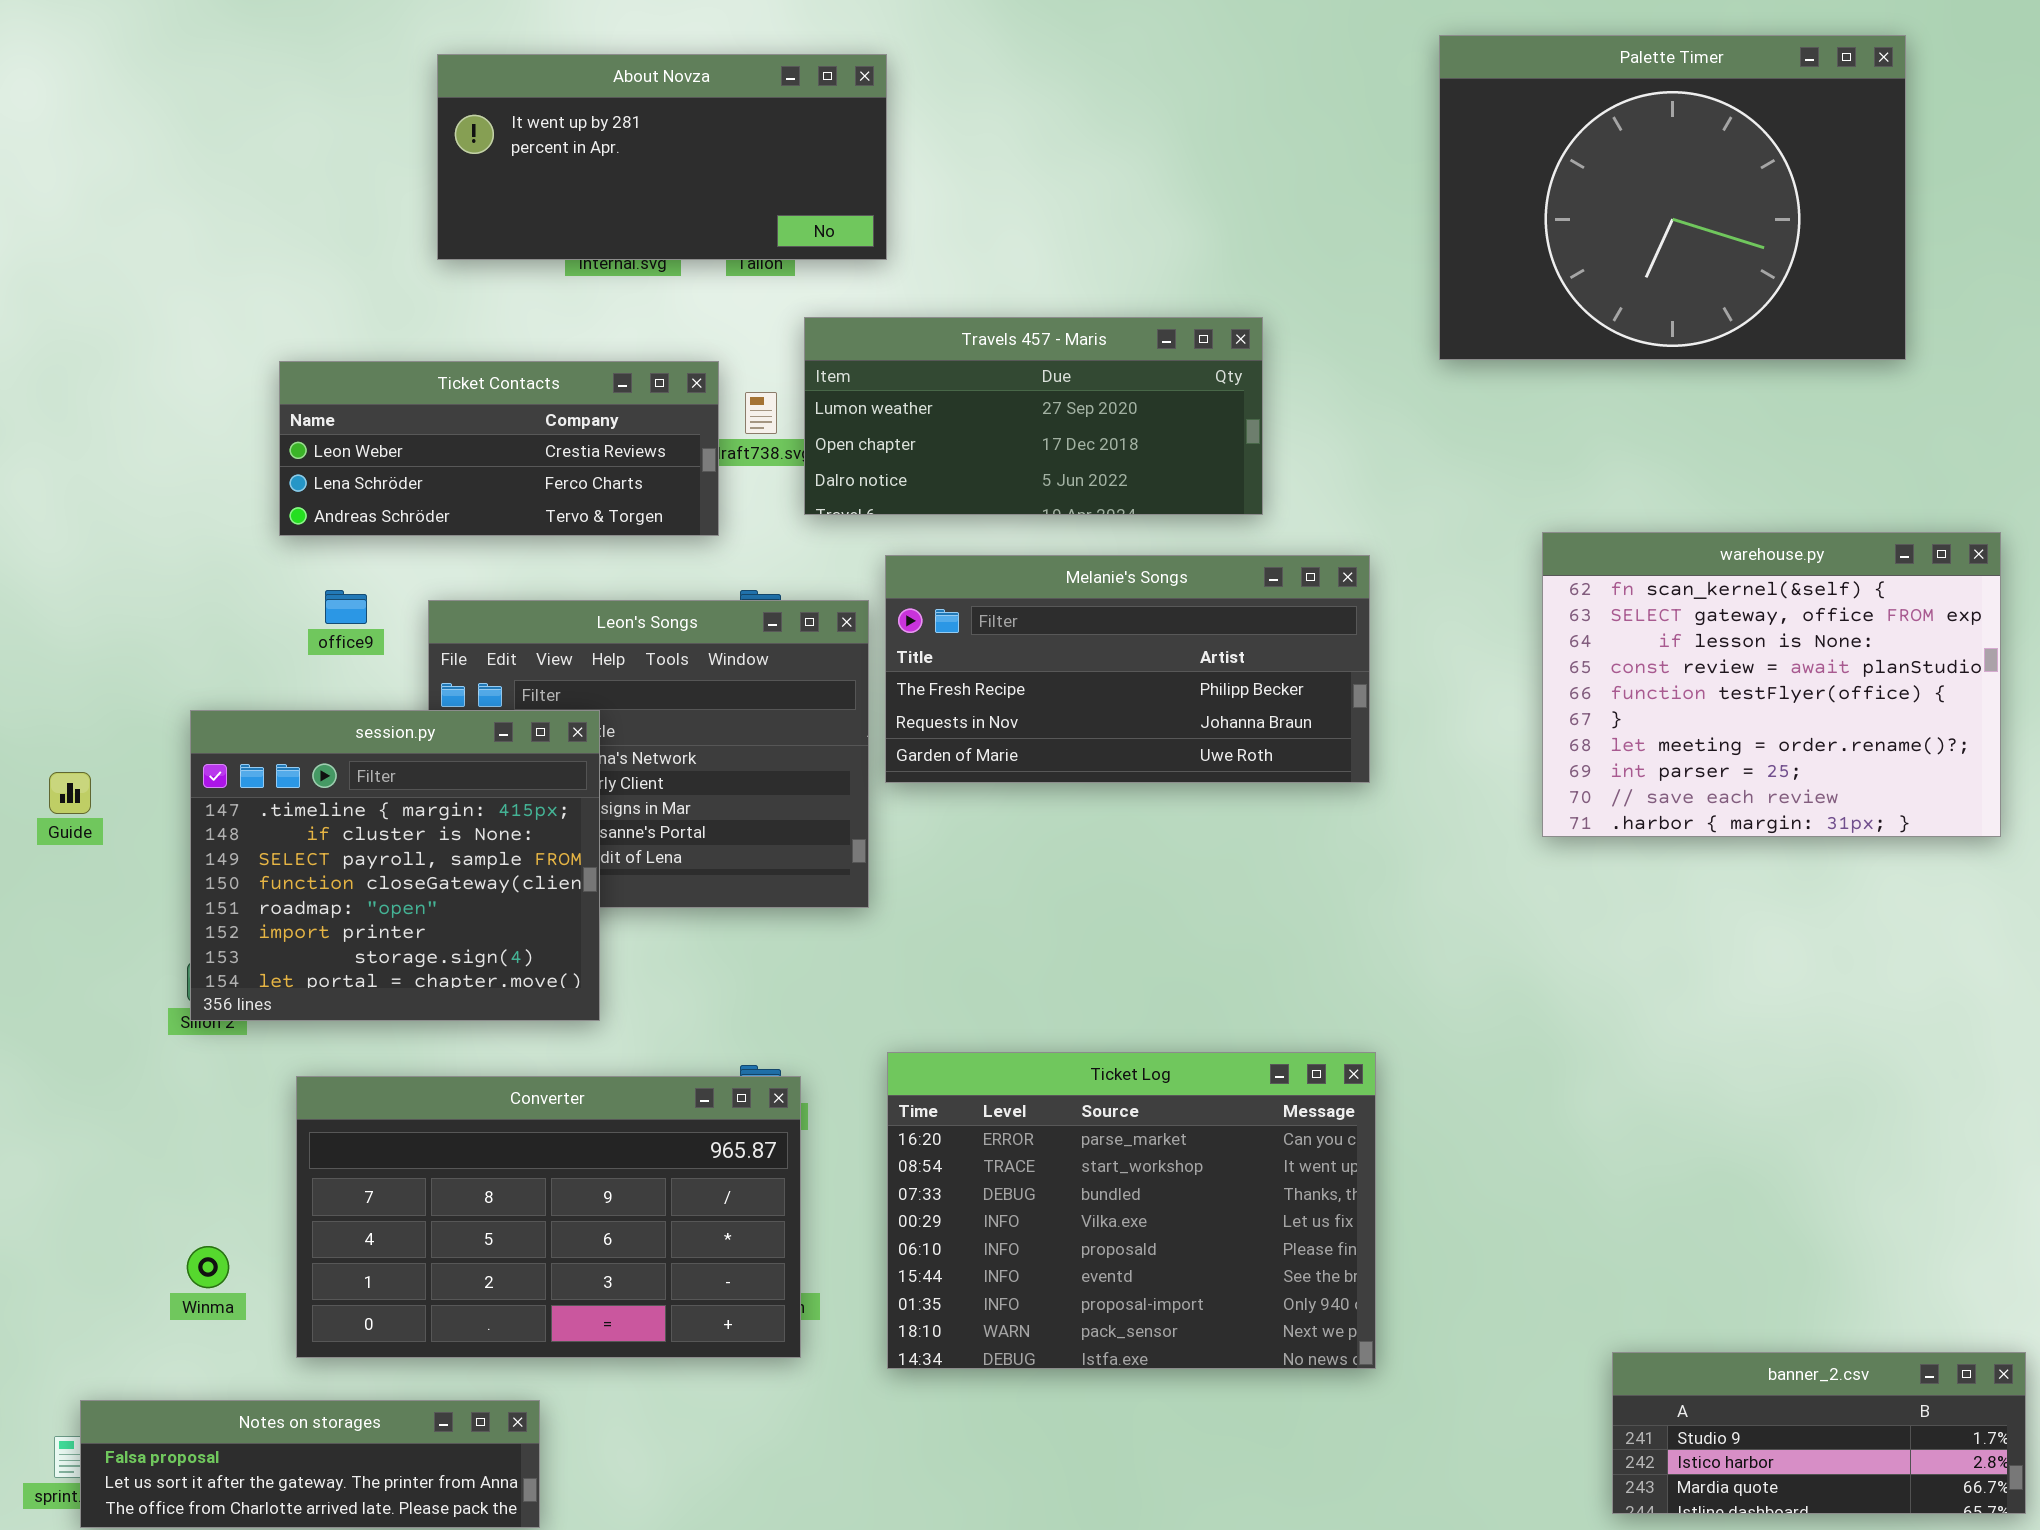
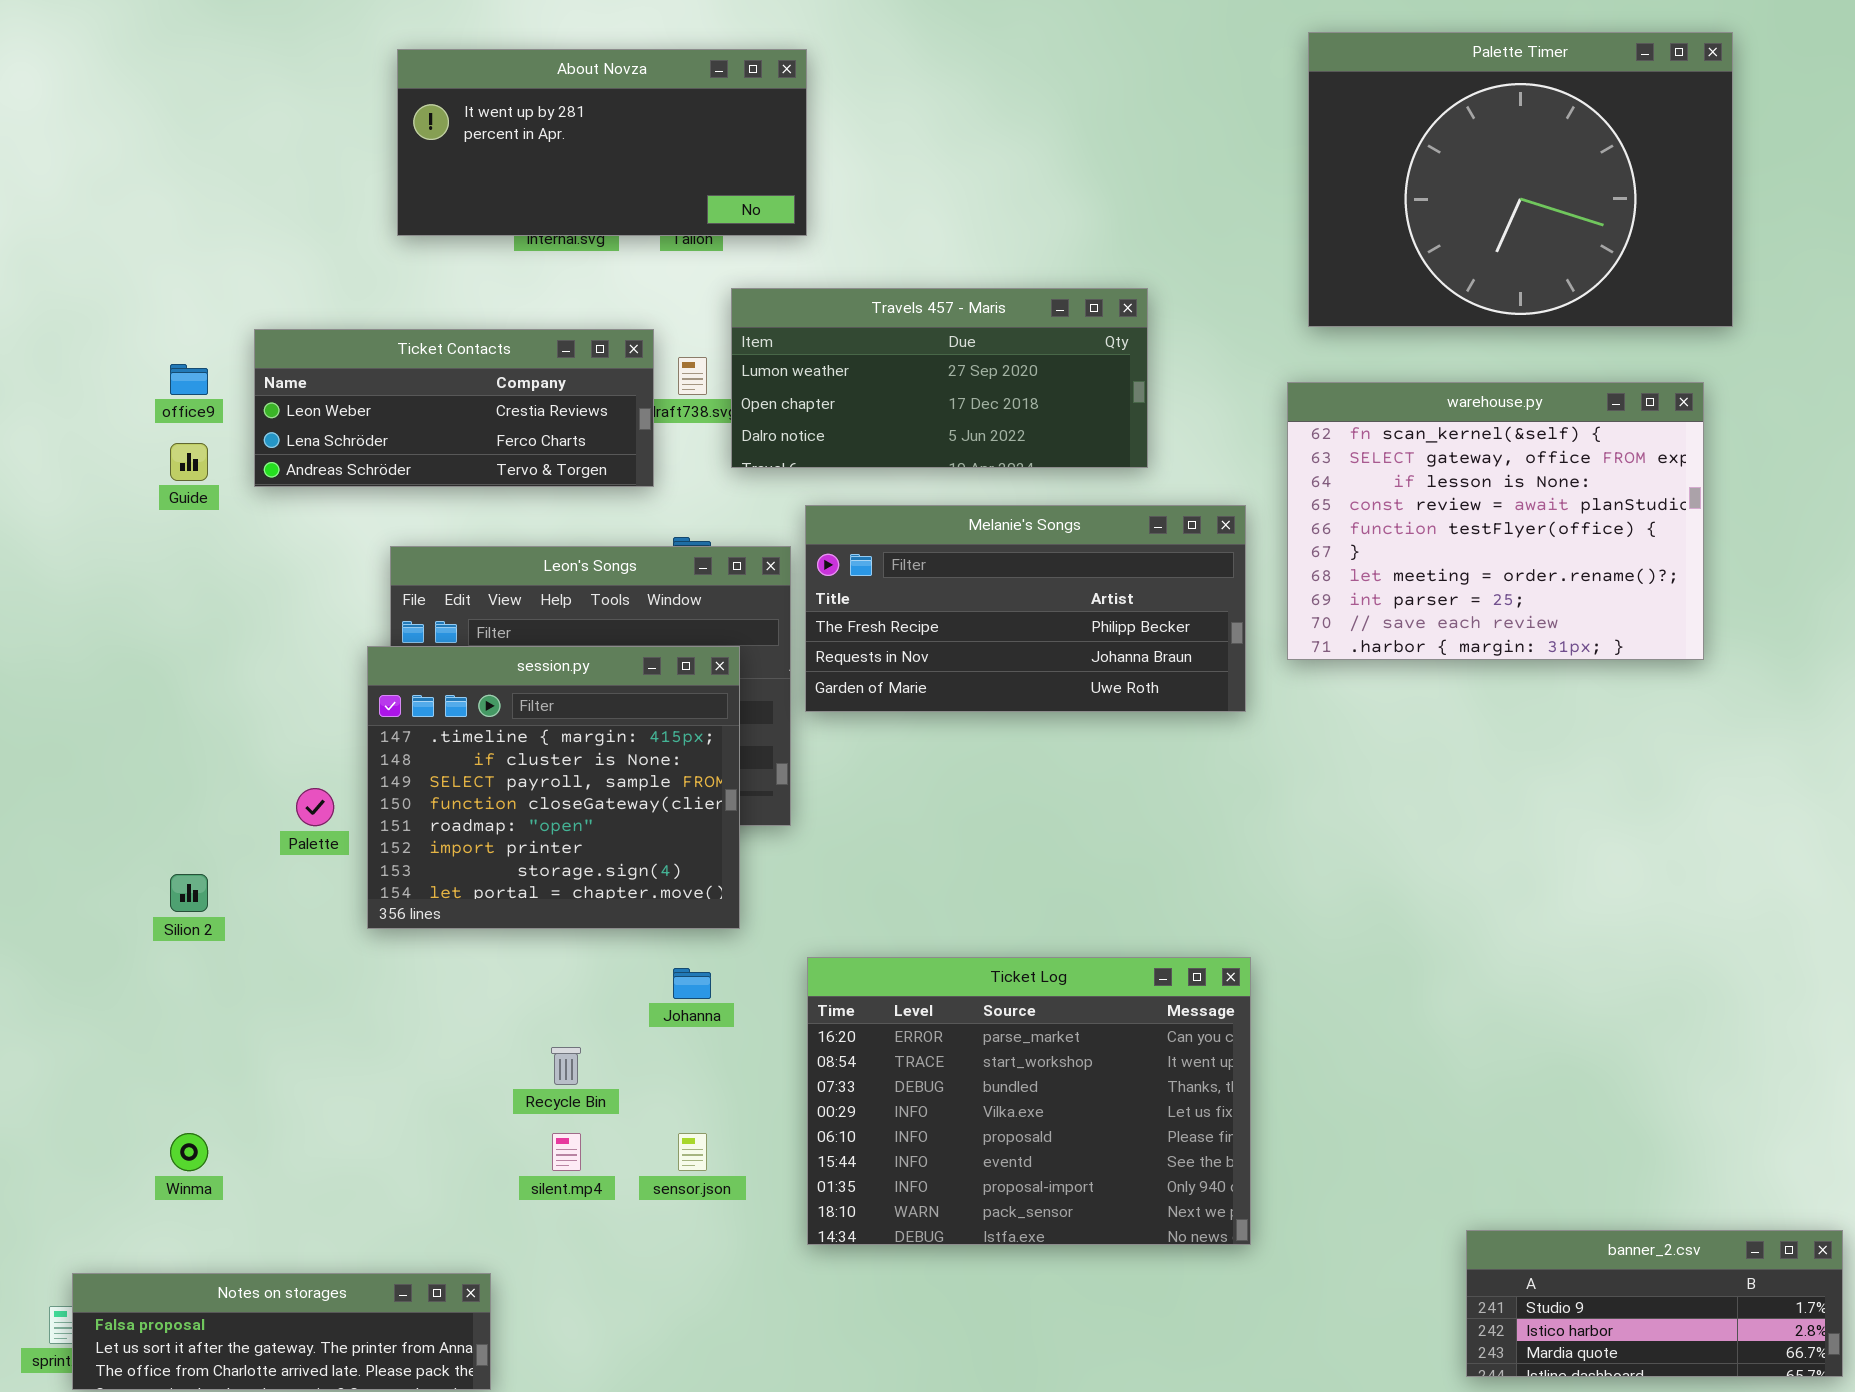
warehouse.py: [1542,532,2001,837] -> [1287,382,1704,660], moved
office9: [325,590,367,624] -> [170,364,208,395], moved
session.py: [190,710,600,1021] -> [367,646,740,929], moved
Guide: [49,772,91,814] -> [170,443,208,481], moved
Converter: [296,1076,801,1358] -> none, closed

